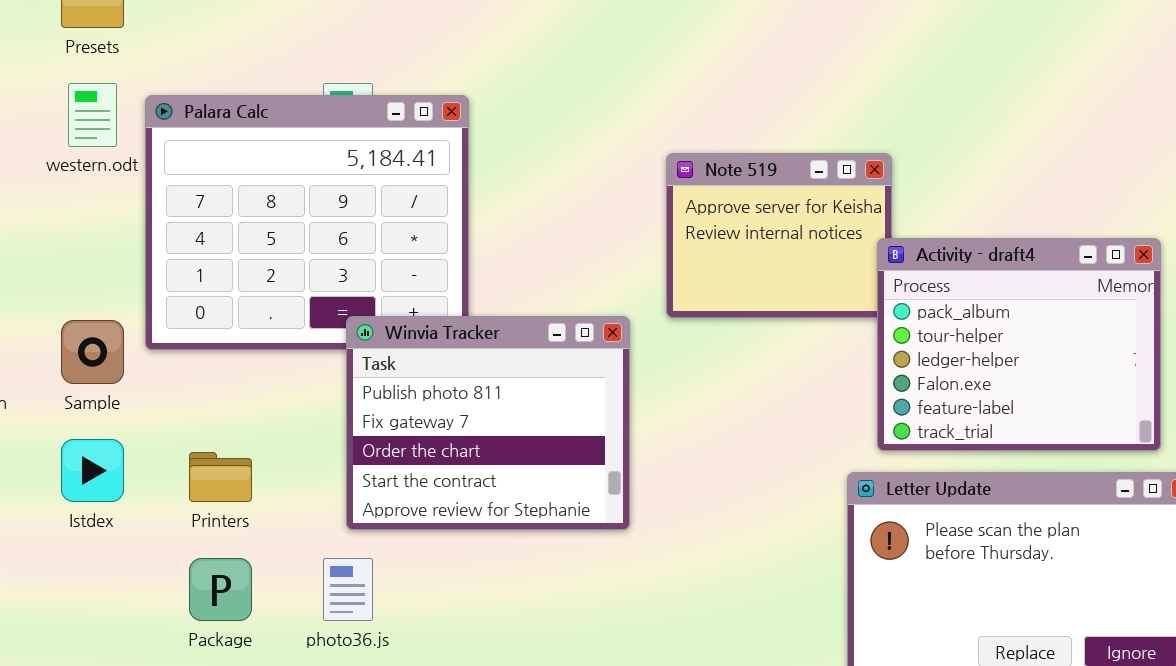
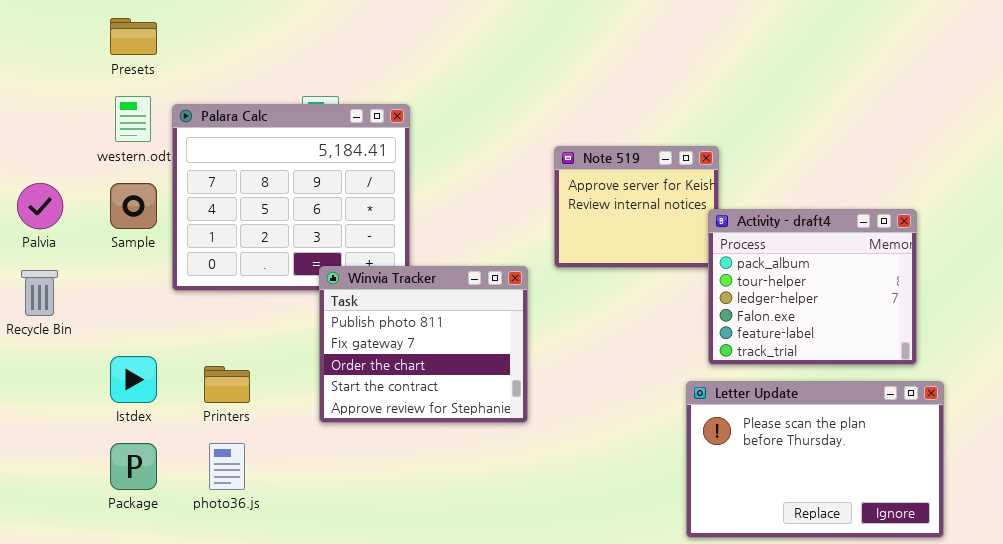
Sample: [61,320,124,384] -> [110,183,157,229], moved
Package: [189,558,252,621] -> [110,443,157,490], moved
photo36.js: [323,558,373,621] -> [209,443,245,490], moved

